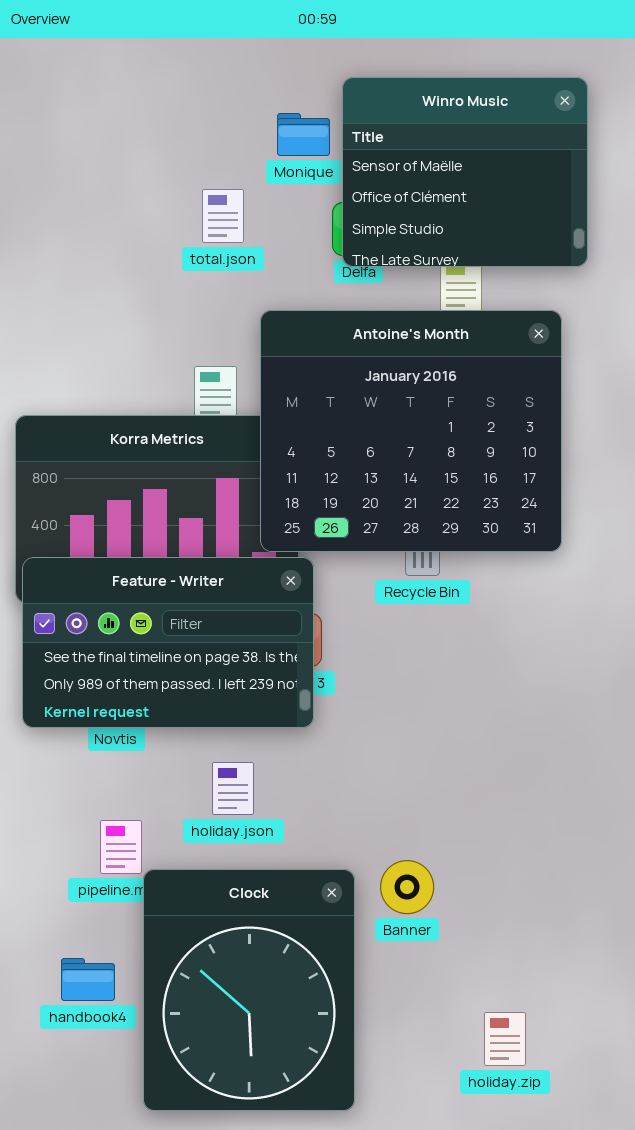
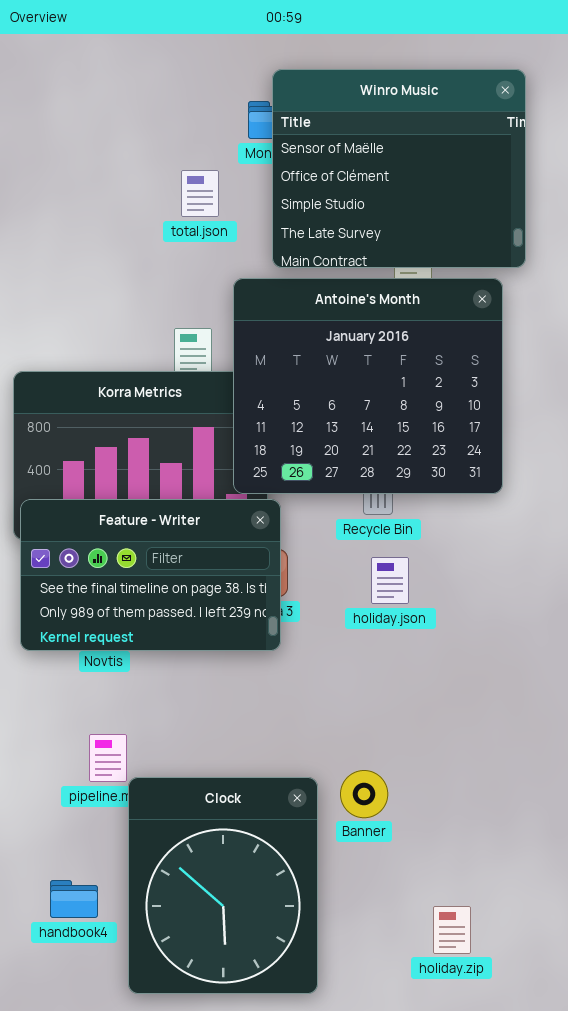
Winro Music: [342,77,588,267] -> [272,69,526,268], resized
holiday.json: [212,762,254,815] -> [371,557,409,604], moved
handbook4: [61,958,115,1001] -> [50,880,98,918], moved

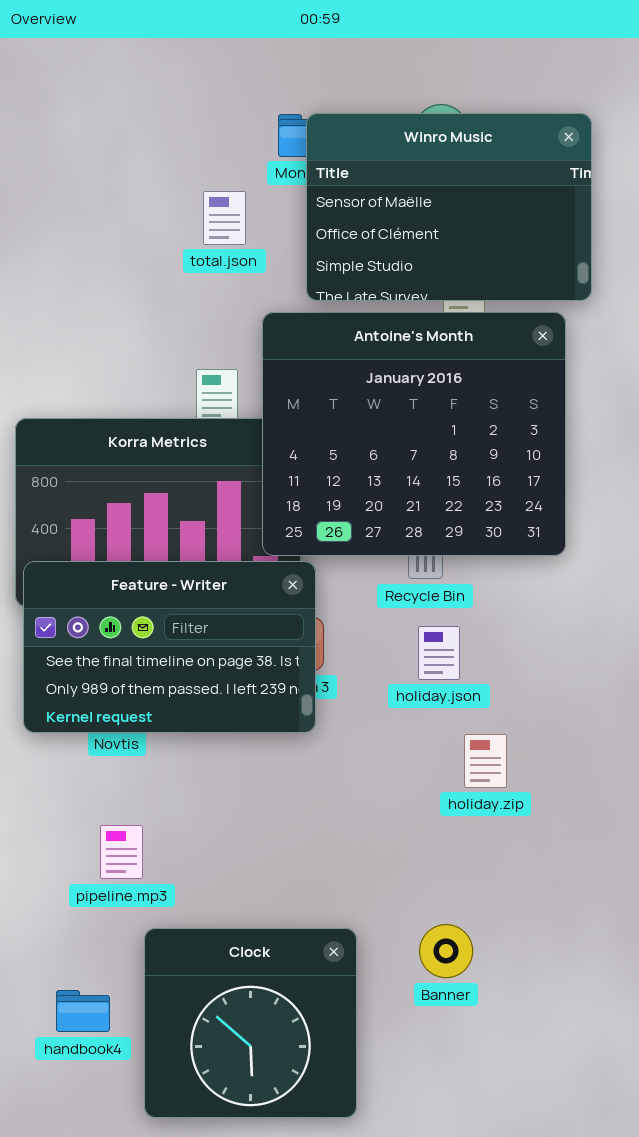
Winro Music: [272,69,526,268] -> [306,113,592,301], resized
Banner: [340,770,388,818] -> [419,924,473,978], moved
Clock: [128,777,318,994] -> [144,928,357,1118], resized
holiday.zip: [433,906,471,954] -> [464,734,507,788], moved

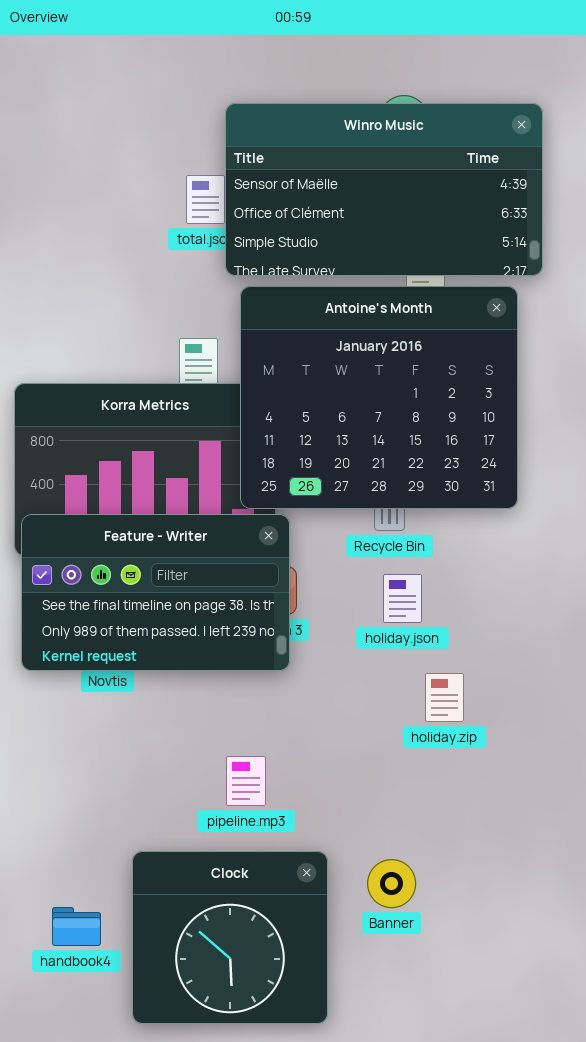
Winro Music: [306,113,592,301] -> [225,103,543,276], resized
pipeline.mp3: [100,825,143,879] -> [226,756,266,806], moved
Banner: [419,924,473,978] -> [367,859,416,908], moved

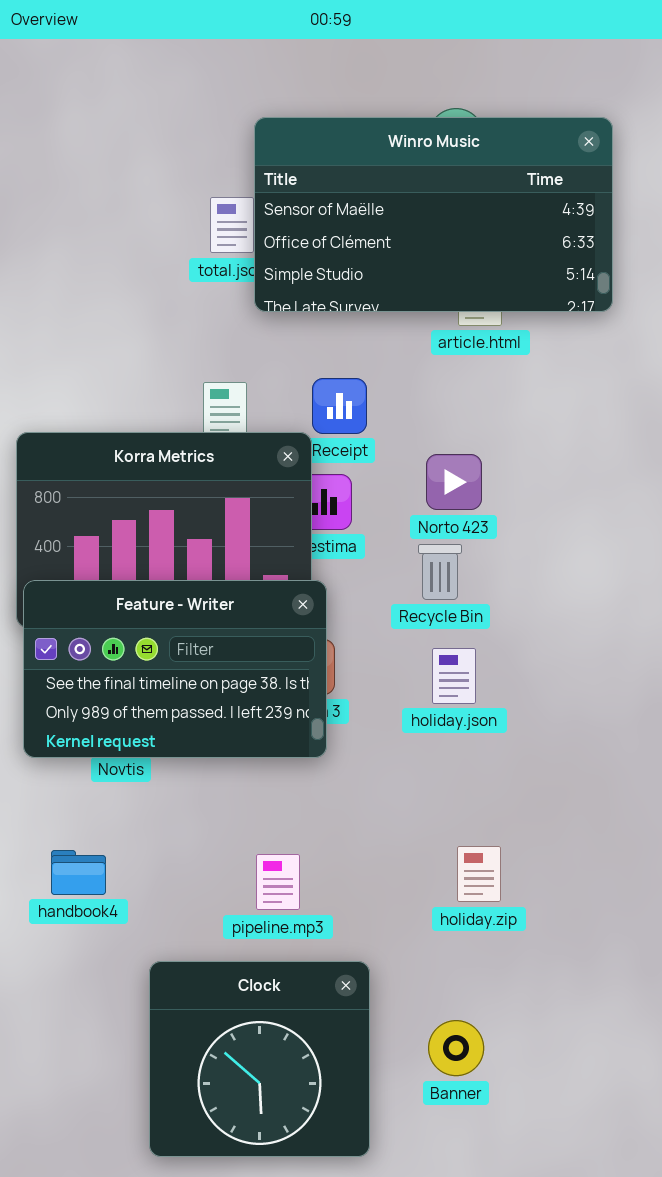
Antoine's Month: [240,286,518,509] -> none, closed
holiday.zip: [425,673,464,722] -> [457,846,501,902], moved
Banner: [367,859,416,908] -> [428,1020,484,1076], moved
handbook4: [52,907,101,946] -> [51,850,106,895], moved

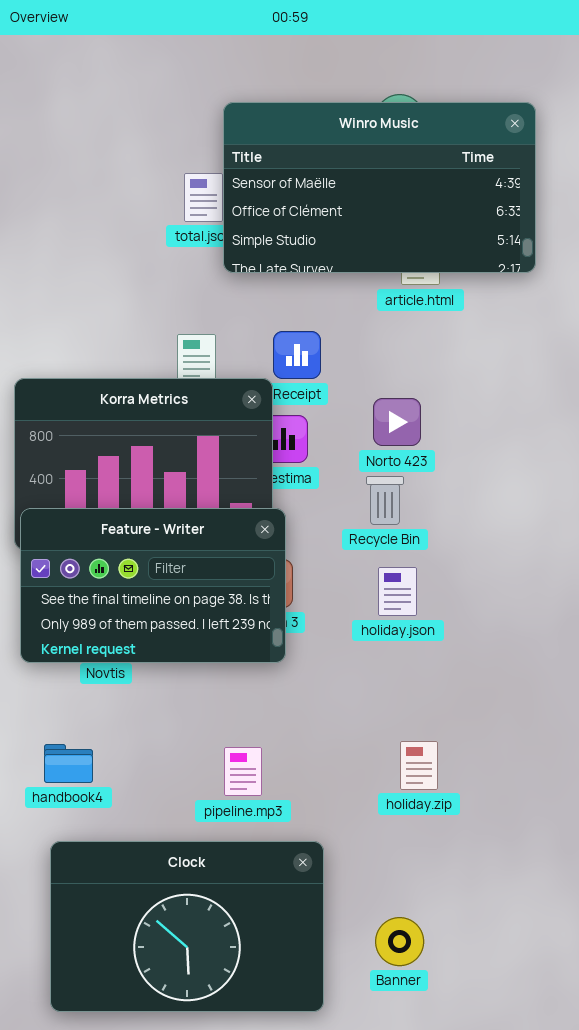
Clock: [149,961,370,1157] -> [50,841,324,1012], resized
Banner: [428,1020,484,1076] -> [375,917,424,966], moved

